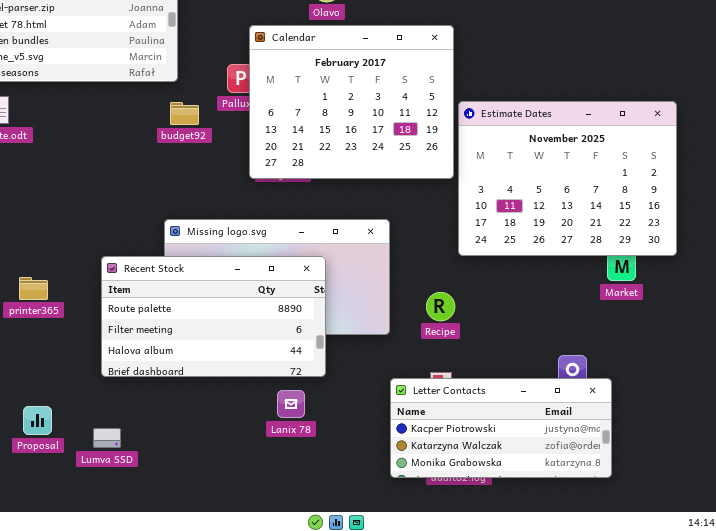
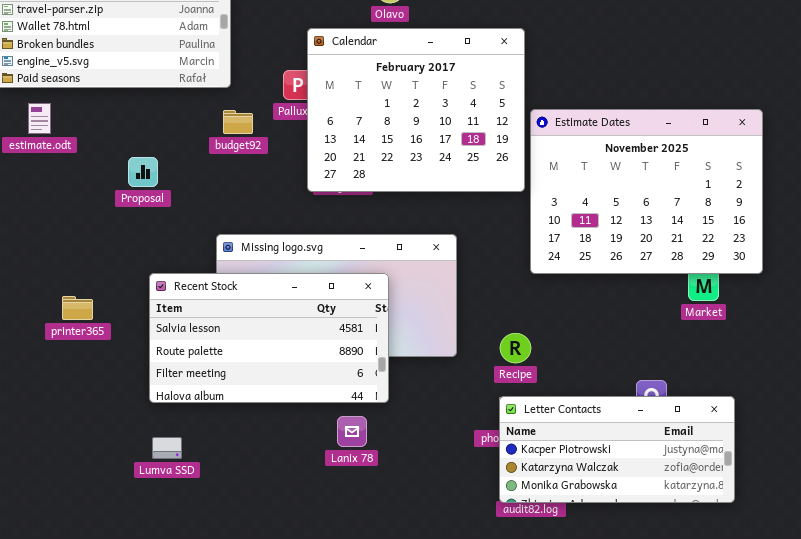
Recent Stock: [101,256,326,377] -> [149,273,389,403], scrolled up 1 row
Recipe: [426,292,455,321] -> [500,333,531,363], moved
Letter Contacts: [390,378,612,478] -> [499,396,735,503], moved
Proposal: [23,406,52,435] -> [128,157,158,187], moved
Lumva SSD: [93,428,121,448] -> [152,437,182,459], moved

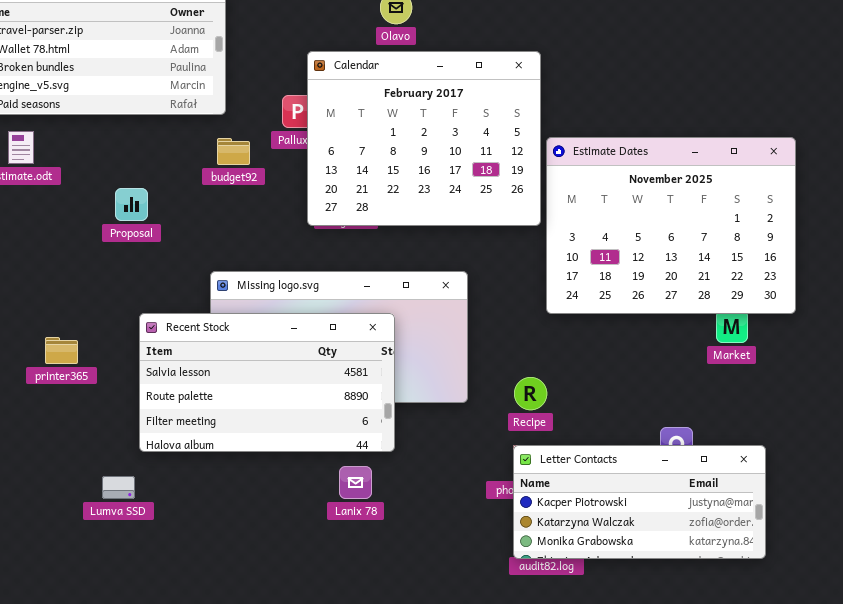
Lumva SSD: [152,437,182,459] -> [102,476,135,499], moved

